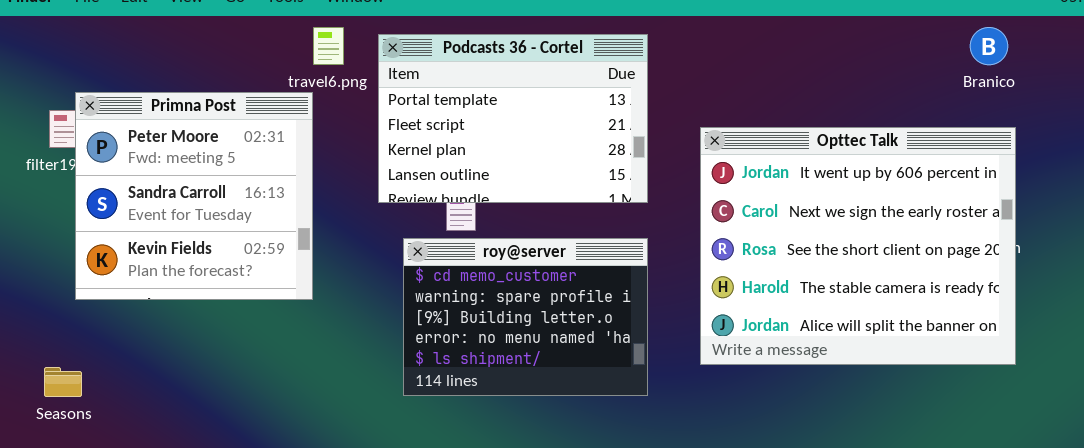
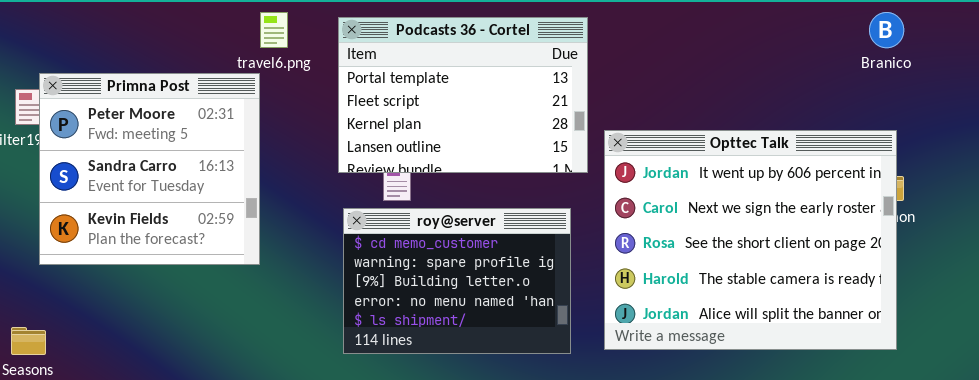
Podcasts 36 - Cortel: [378,34,648,203] -> [338,17,588,173], moved
Opttec Talk: [700,127,1016,365] -> [604,130,897,350], moved

